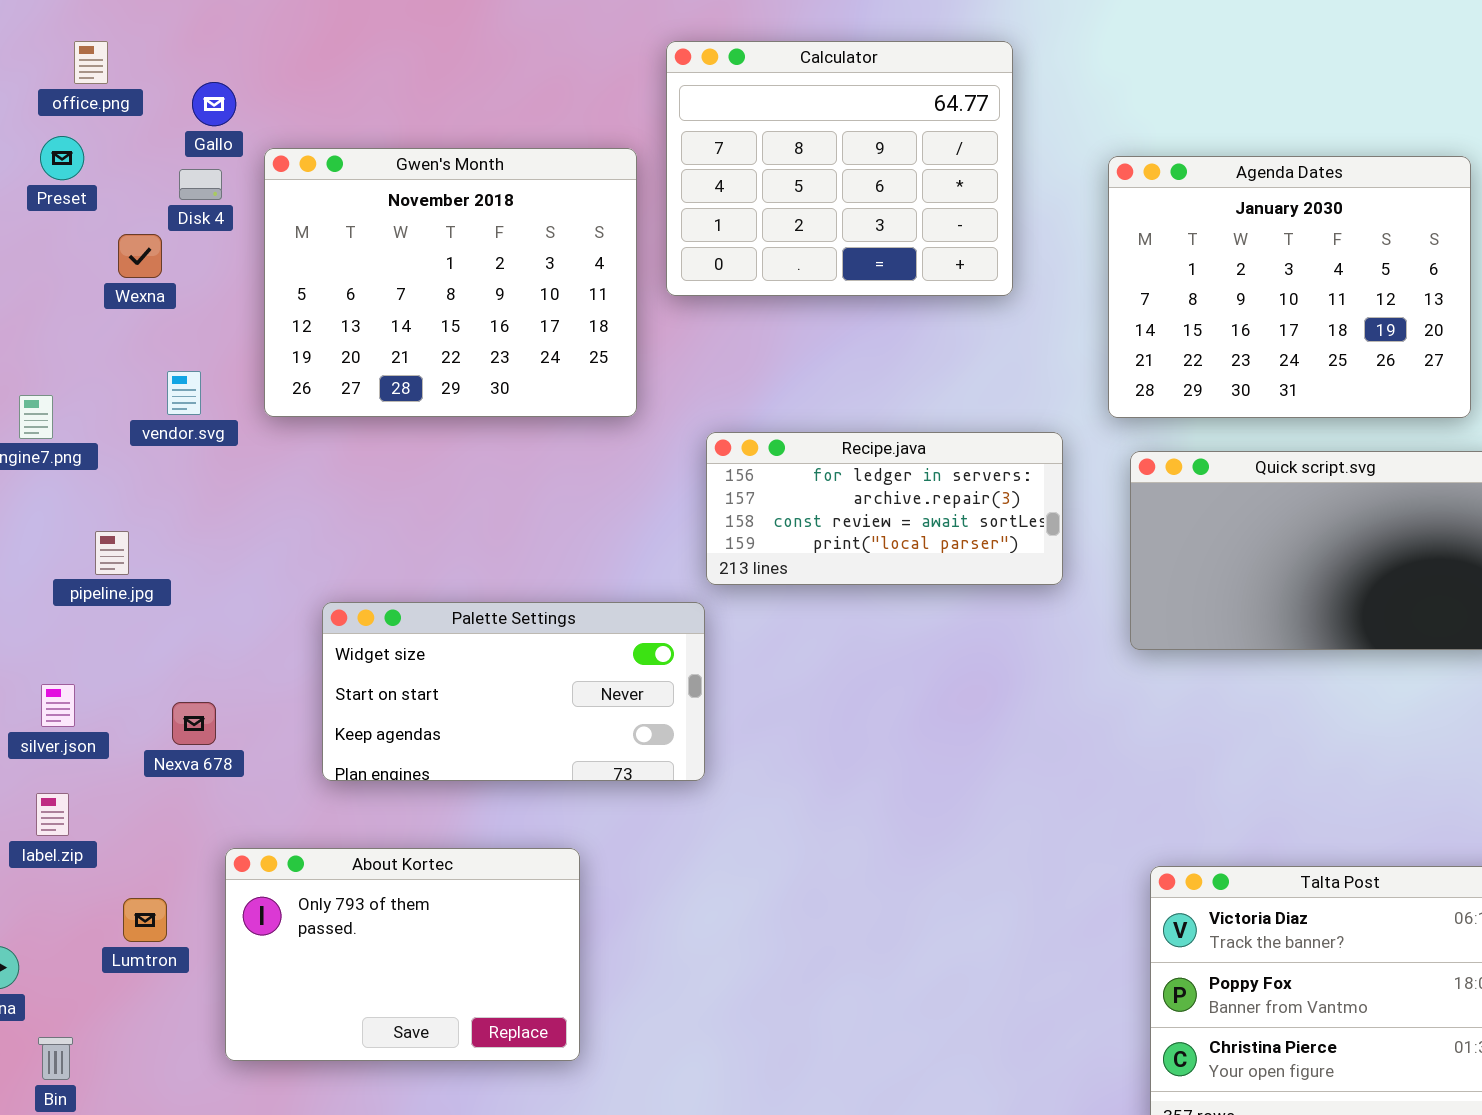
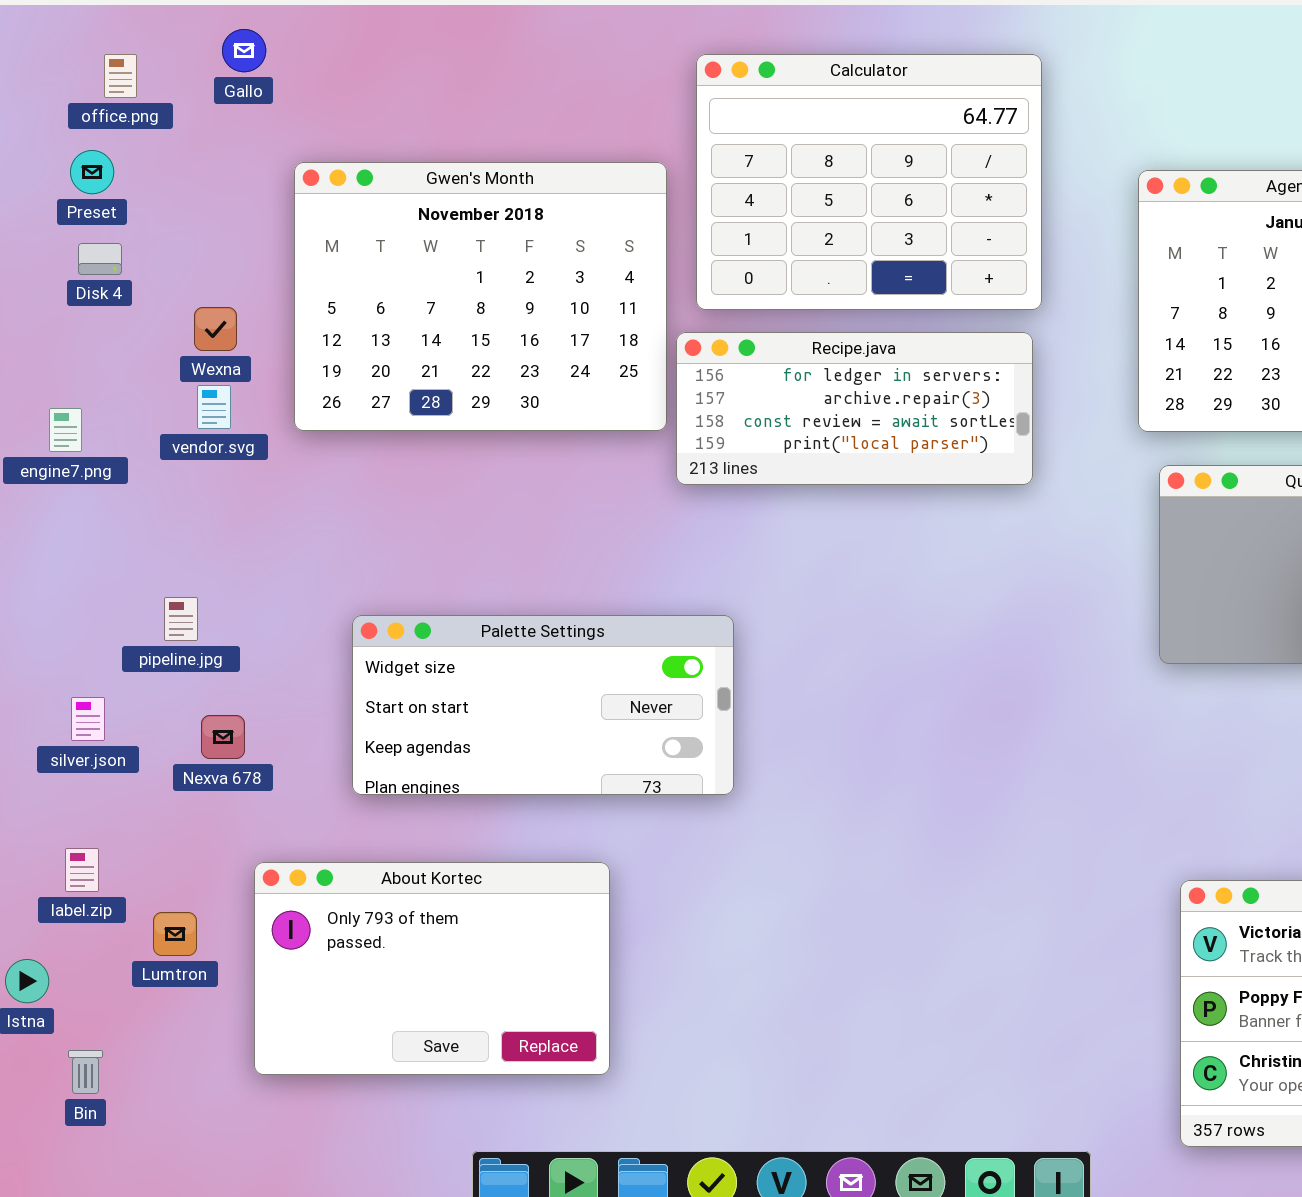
Gallo: [192,82,236,126] -> [222,29,266,72], moved
Disk 4: [179,169,222,200] -> [78,243,122,275], moved
Wexna: [118,234,162,278] -> [194,307,237,351], moved
Recipe.java: [706,432,1063,585] -> [676,332,1033,485], moved
pipeline.jpg: [95,531,129,575] -> [164,597,198,641], moved
label.zip: [36,793,69,836] -> [65,848,99,892], moved

